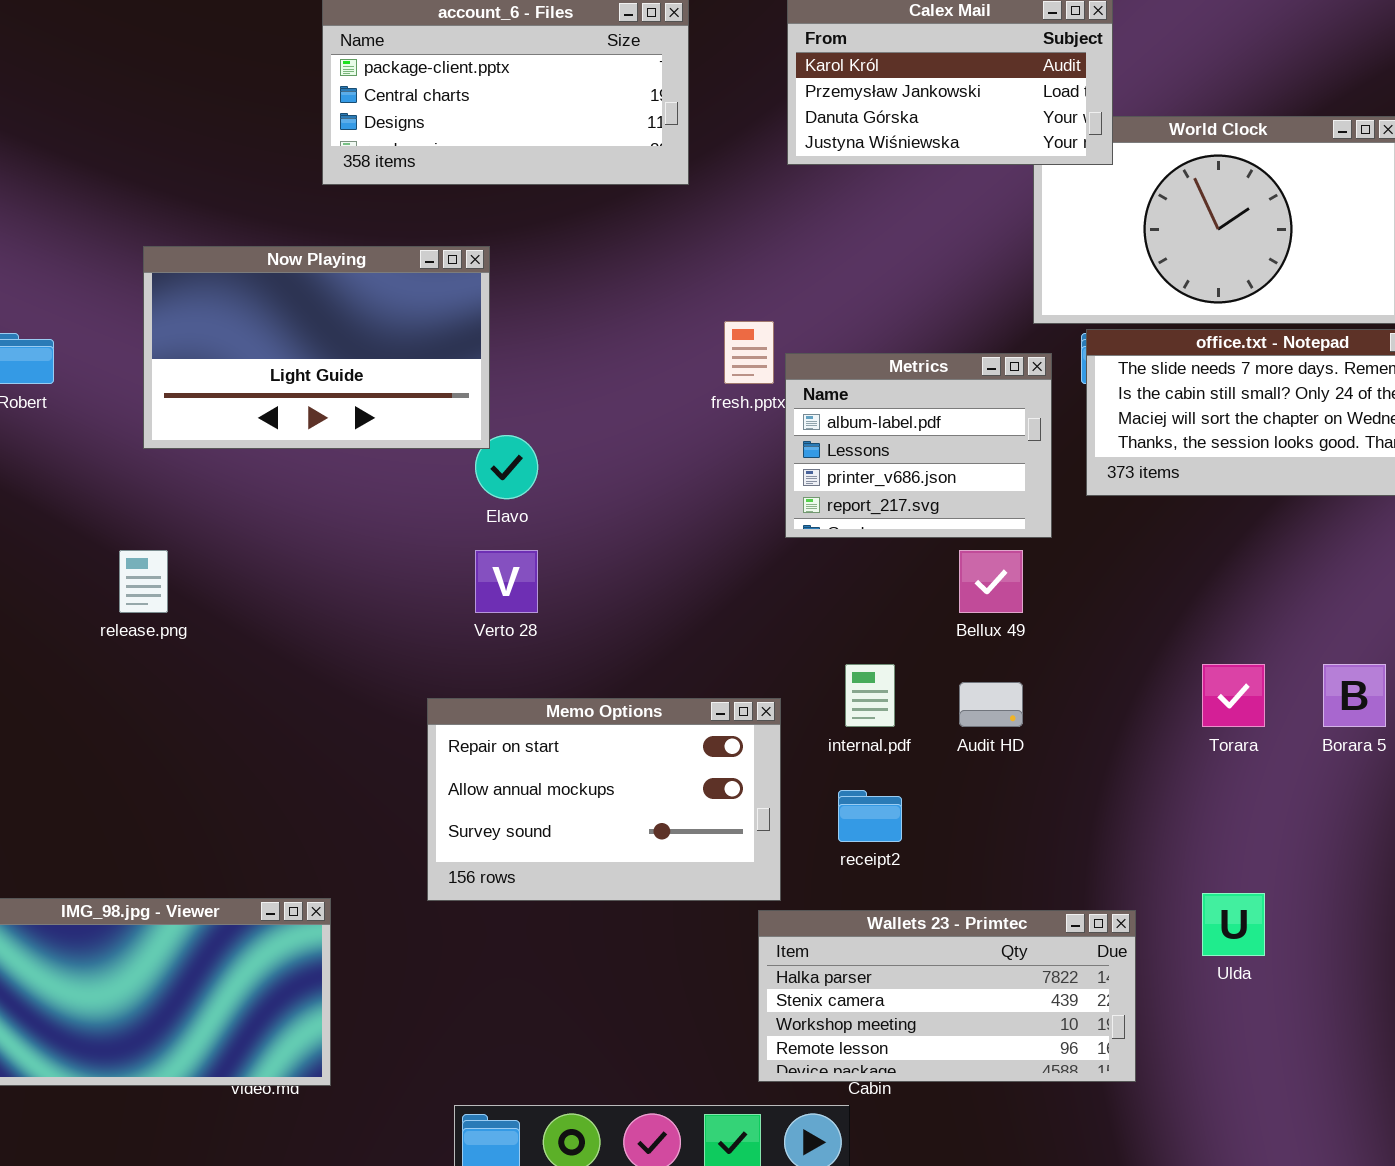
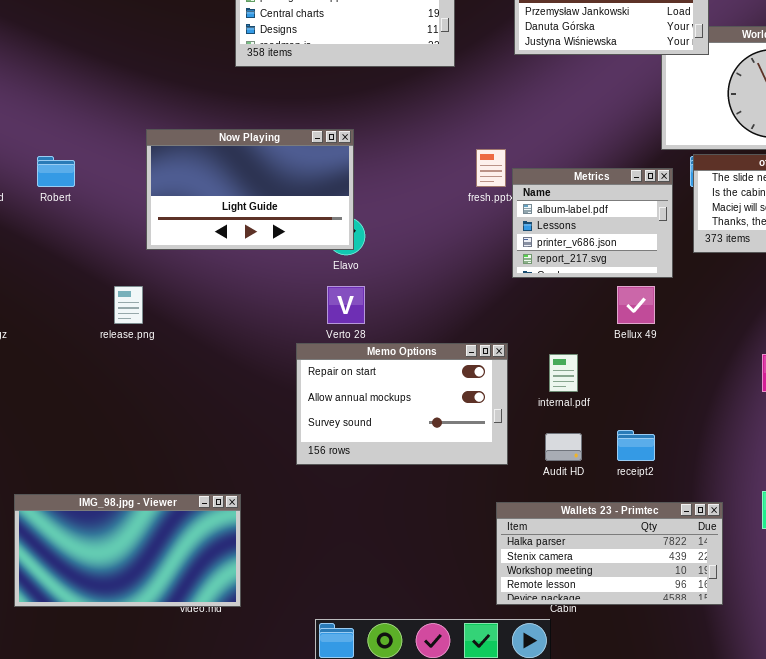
Now Playing: [143,246,490,449] -> [146,129,354,250], moved
Audit HD: [959,682,1023,727] -> [545,433,582,461], moved
Memo Options: [427,698,781,901] -> [296,343,508,465], moved
receipt2: [838,790,902,842] -> [617,430,655,461], moved

